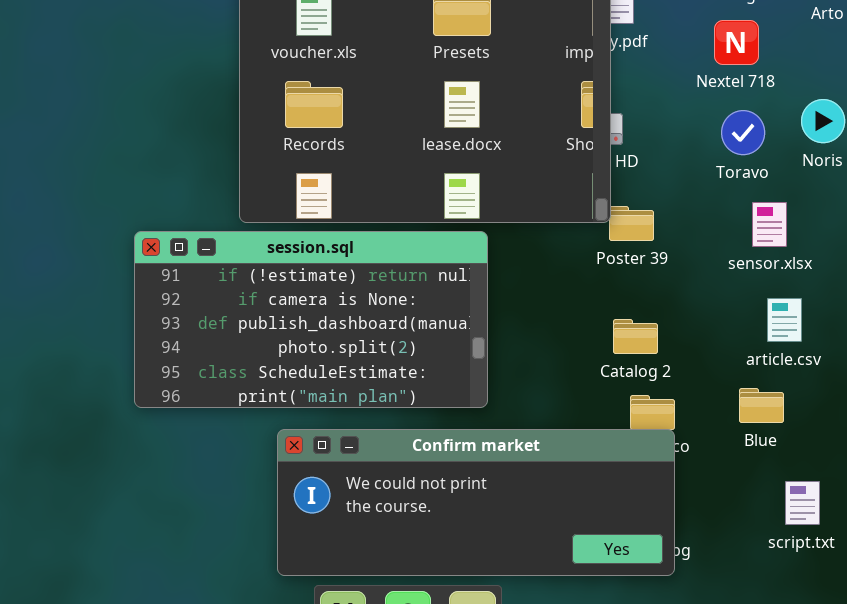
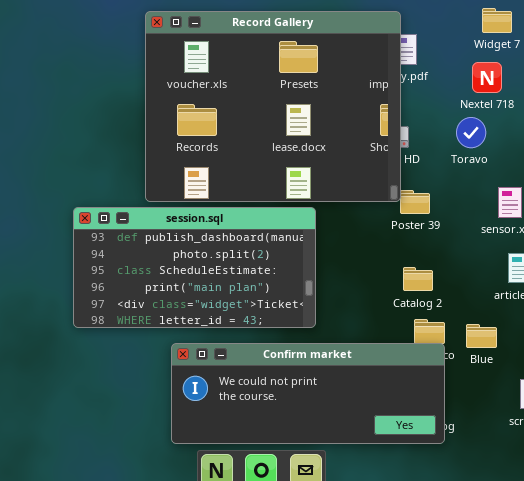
Toravo: [721,110,765,155] -> [456,117,486,148], moved
session.sql: [134,231,488,408] -> [73,207,316,328], scrolled down 2 rows
Blue: [739,388,784,423] -> [466,324,497,348], moved

